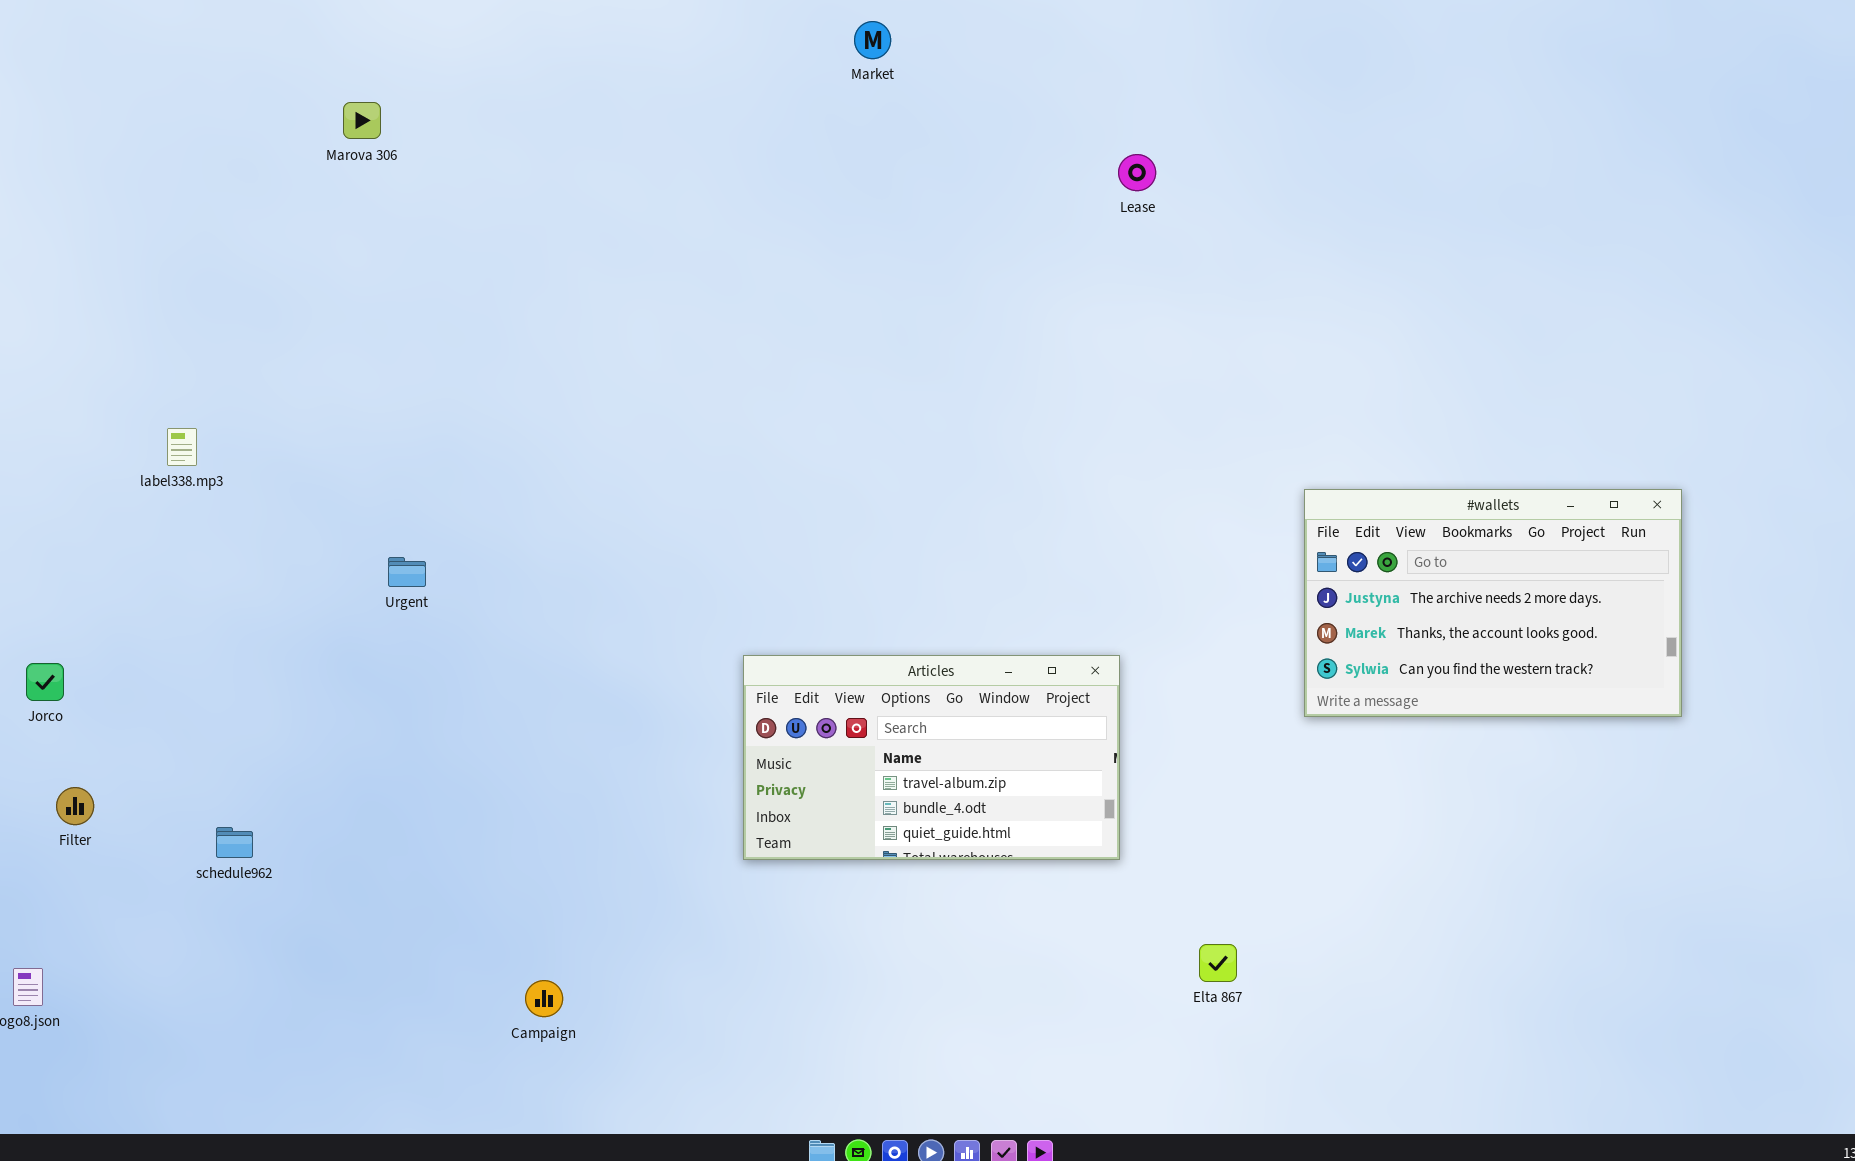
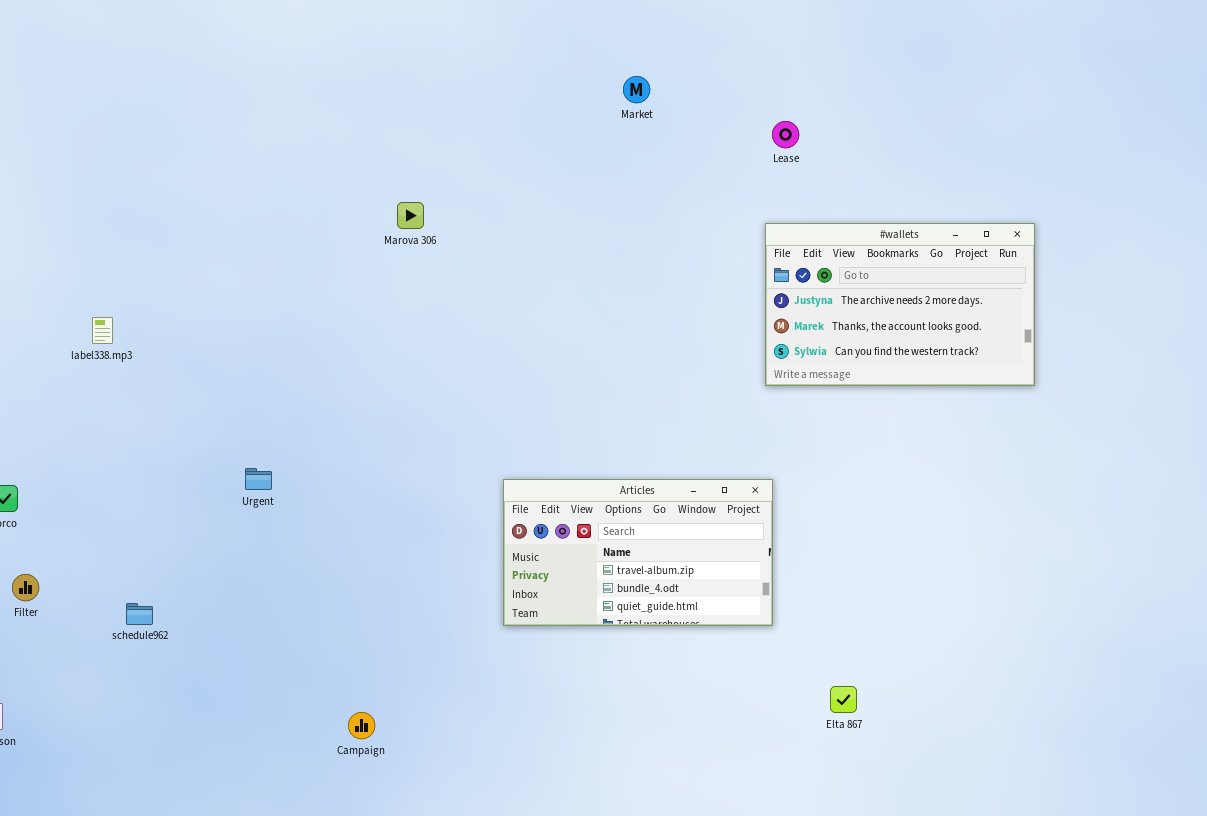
Market: [854,21,891,59] -> [623,76,650,103], moved
Marova 306: [343,102,381,139] -> [397,202,424,229], moved
#wallets: [1304,489,1682,717] -> [765,223,1035,386], moved
Urgent: [388,557,426,587] -> [245,468,272,490], moved

